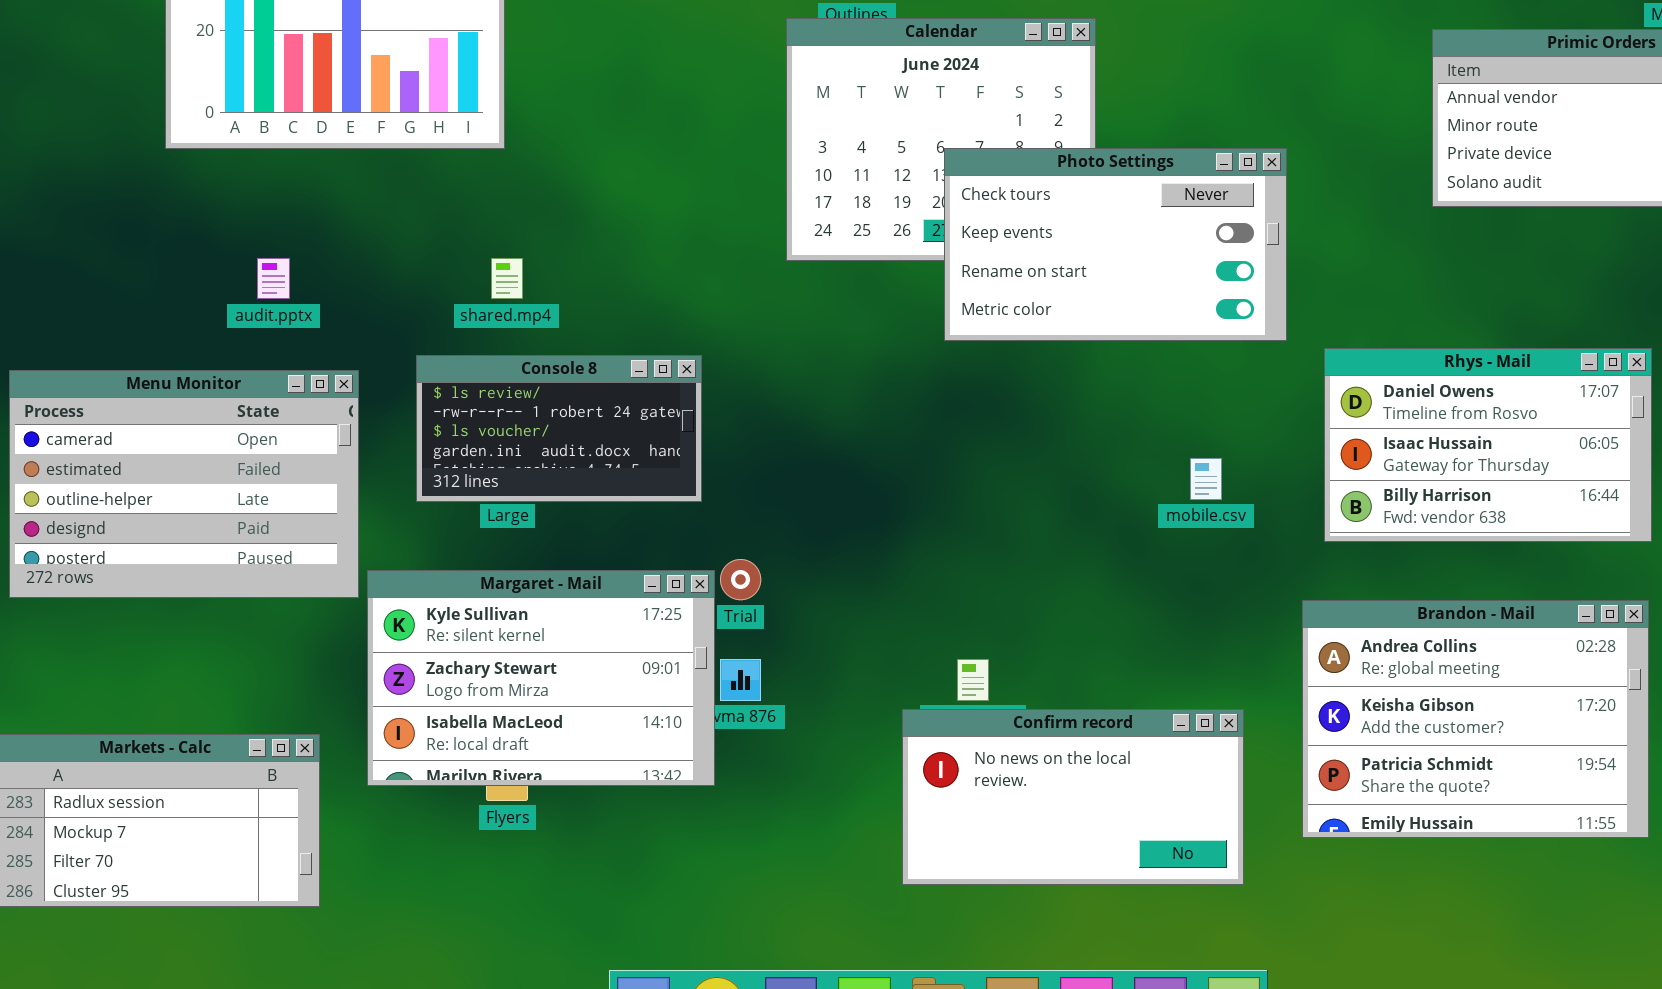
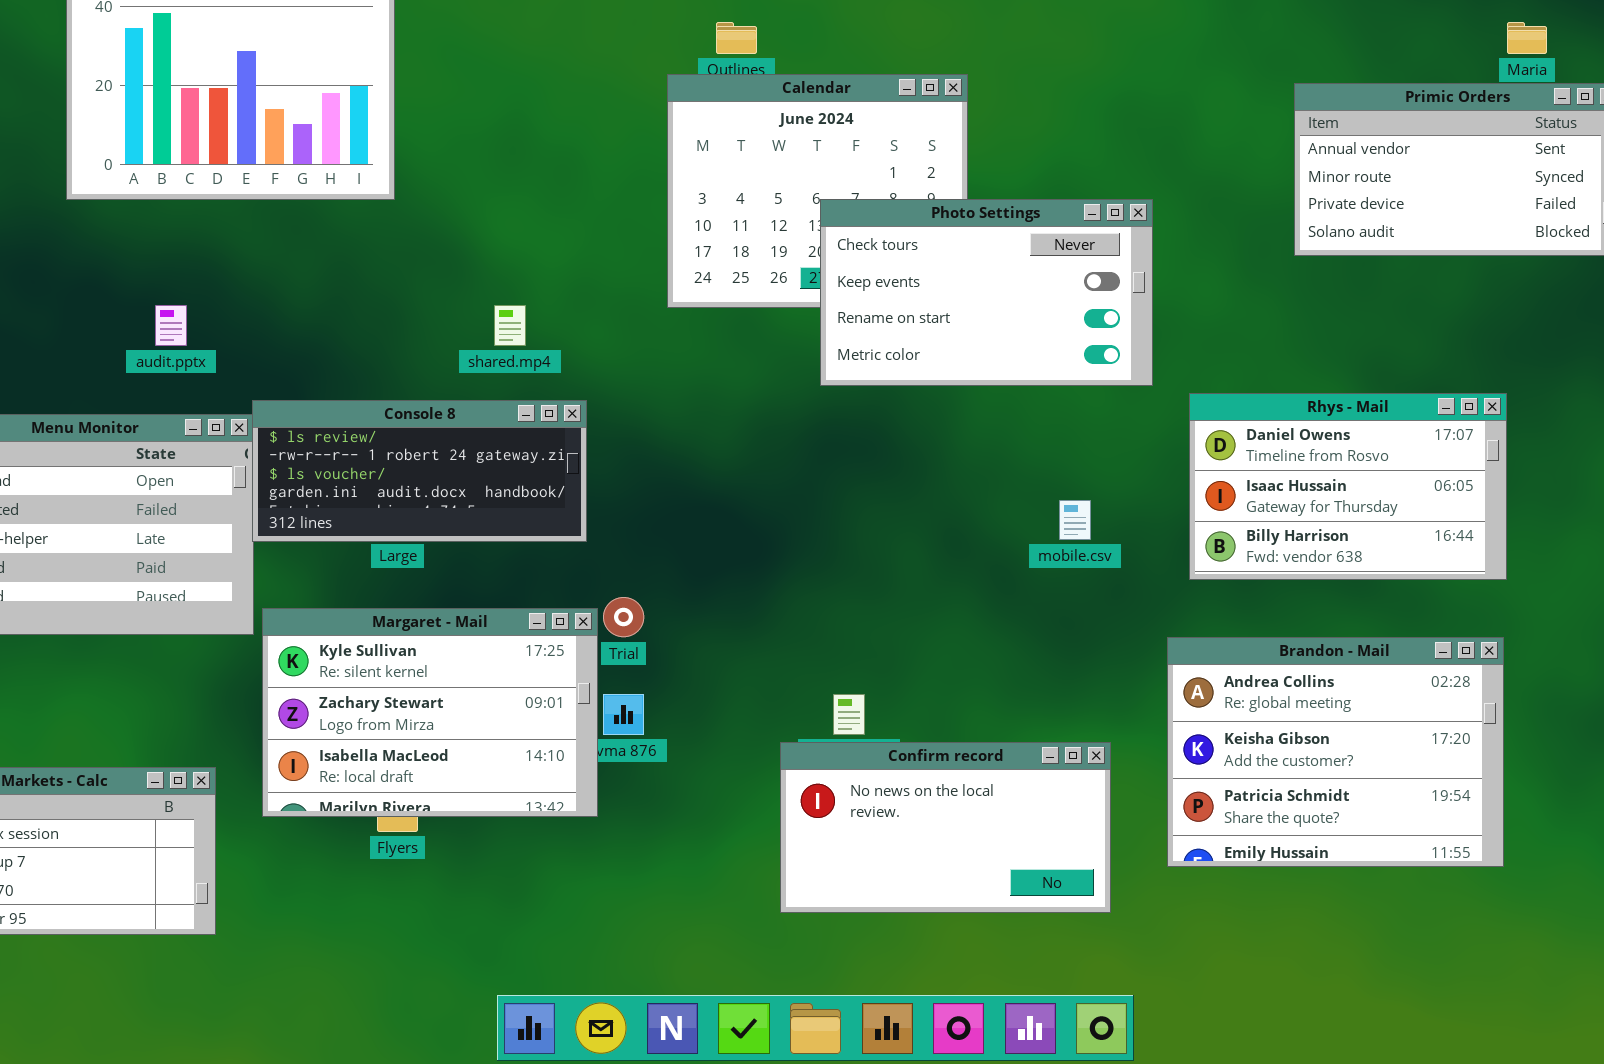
shared.mp4: [491,258,523,299] -> [494,305,526,346], moved
Console 8: [416,355,702,502] -> [252,400,587,542], resized

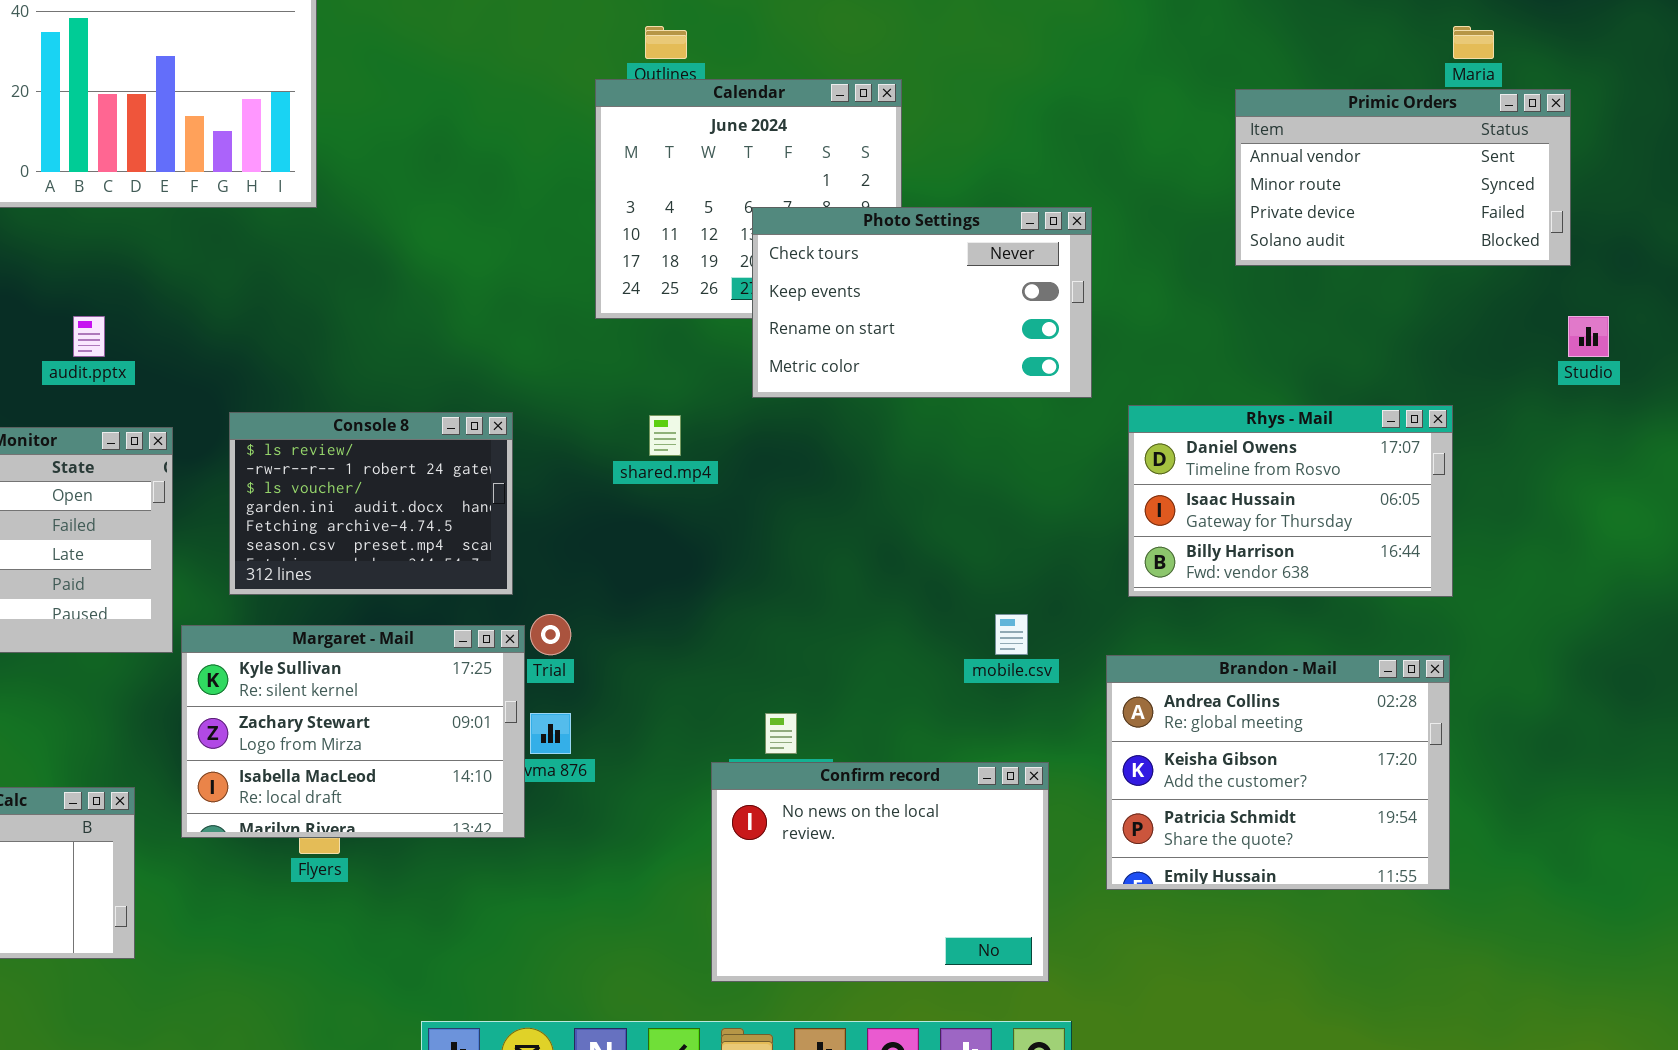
shared.mp4: [494,305,526,346] -> [649,415,681,456], moved
Console 8: [252,400,587,542] -> [229,412,513,595], resized
mobile.csv: [1059,500,1091,540] -> [995,614,1028,655], moved
Confirm record: [780,742,1111,913] -> [711,762,1049,982], resized

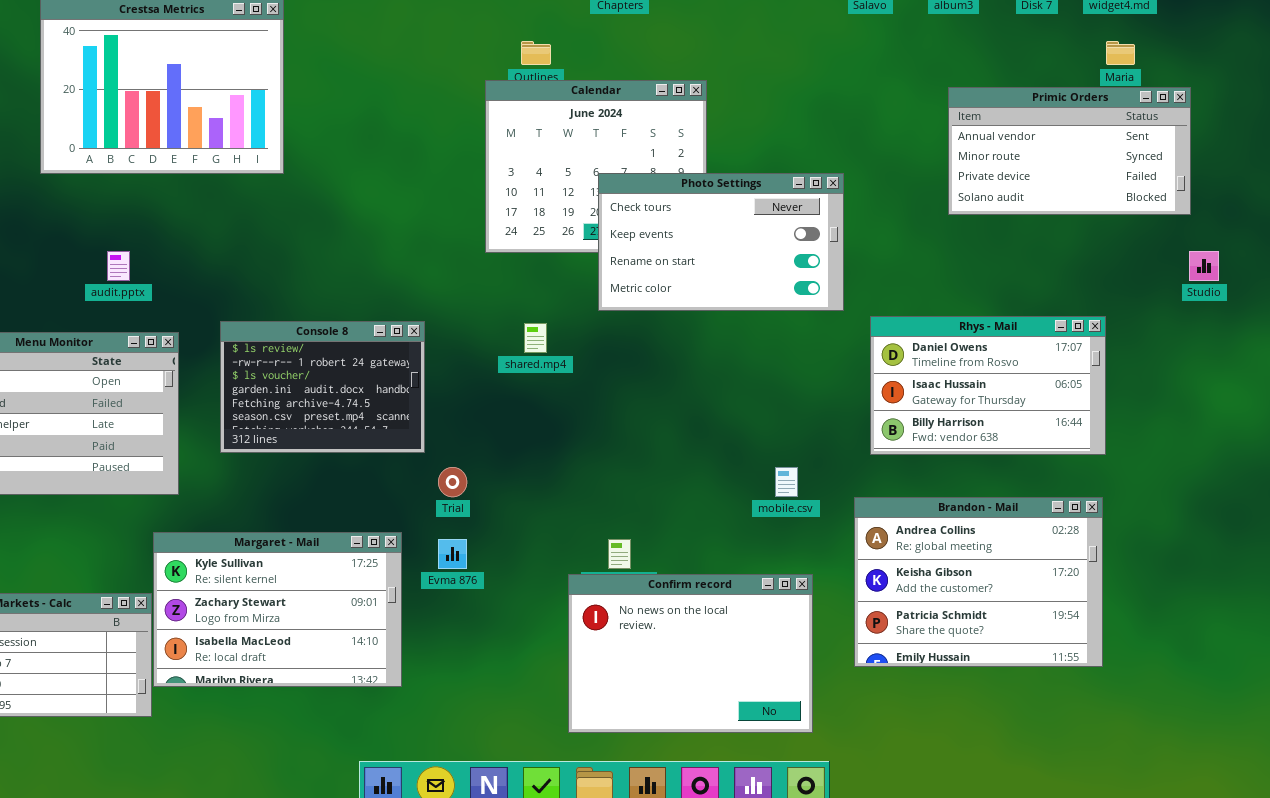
Margaret - Mail: [181,625,525,838] -> [153,532,402,687], moved

